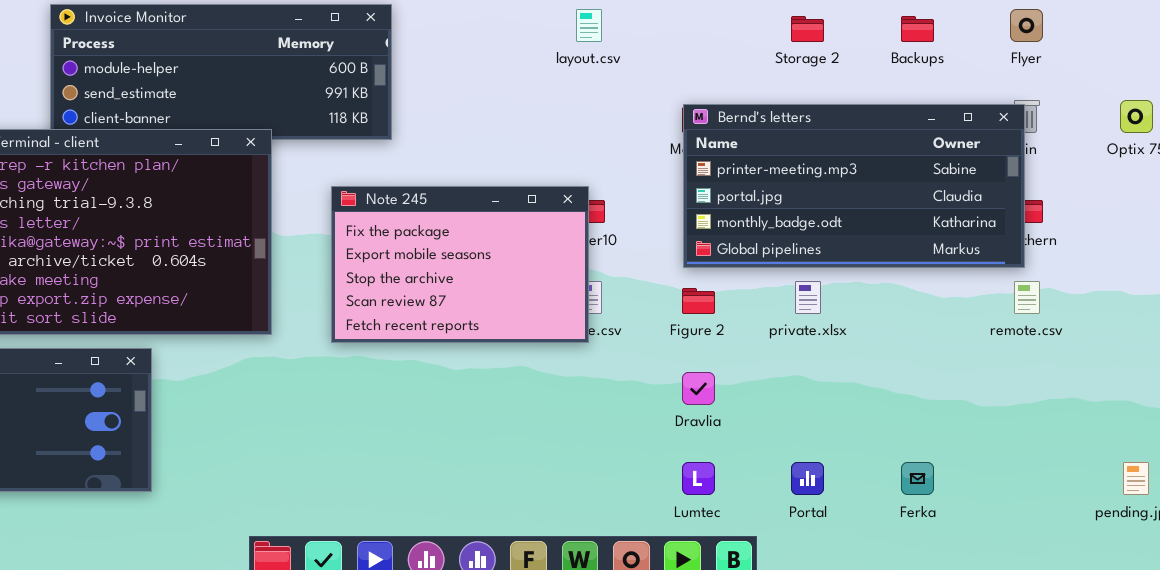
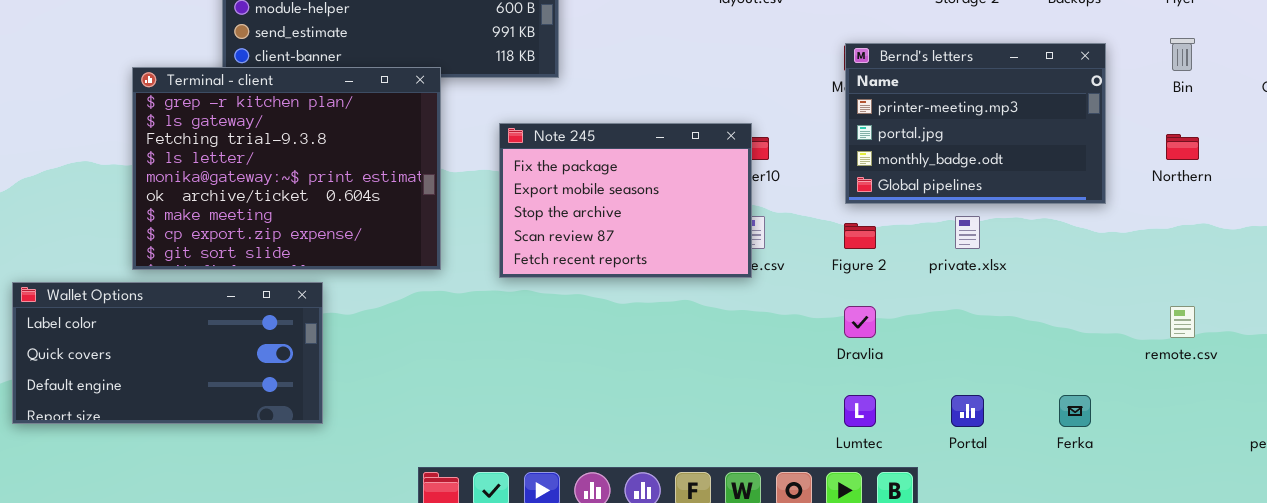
Bernd's letters: [683,104,1025,268] -> [845,43,1106,204], resized
remote.csv: [1014,281,1040,314] -> [1170,306,1195,338], moved

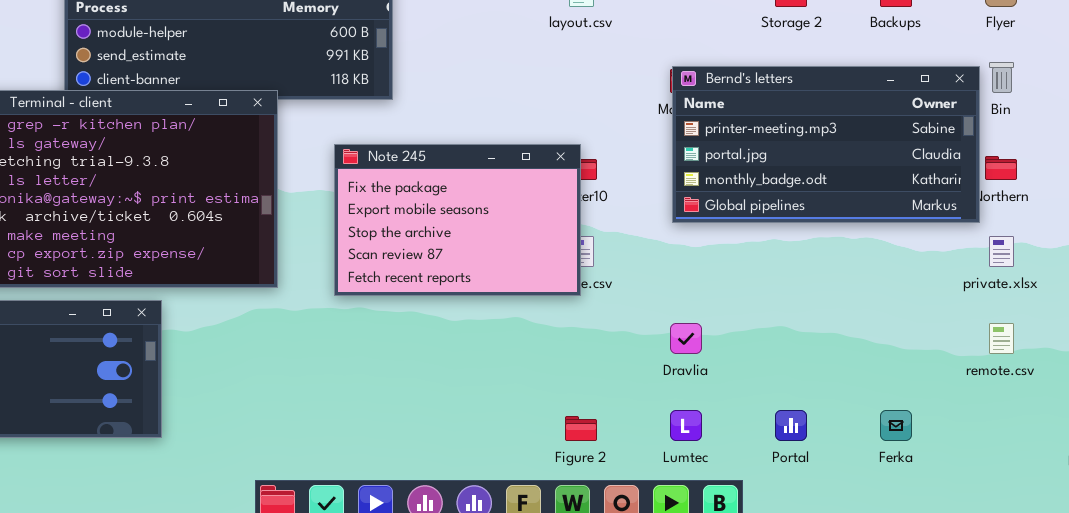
Bernd's letters: [845,43,1106,204] -> [672,66,980,223], resized
private.xlsx: [955,216,980,249] -> [989,236,1014,267], moved
Figure 2: [844,223,876,249] -> [565,416,597,441], moved

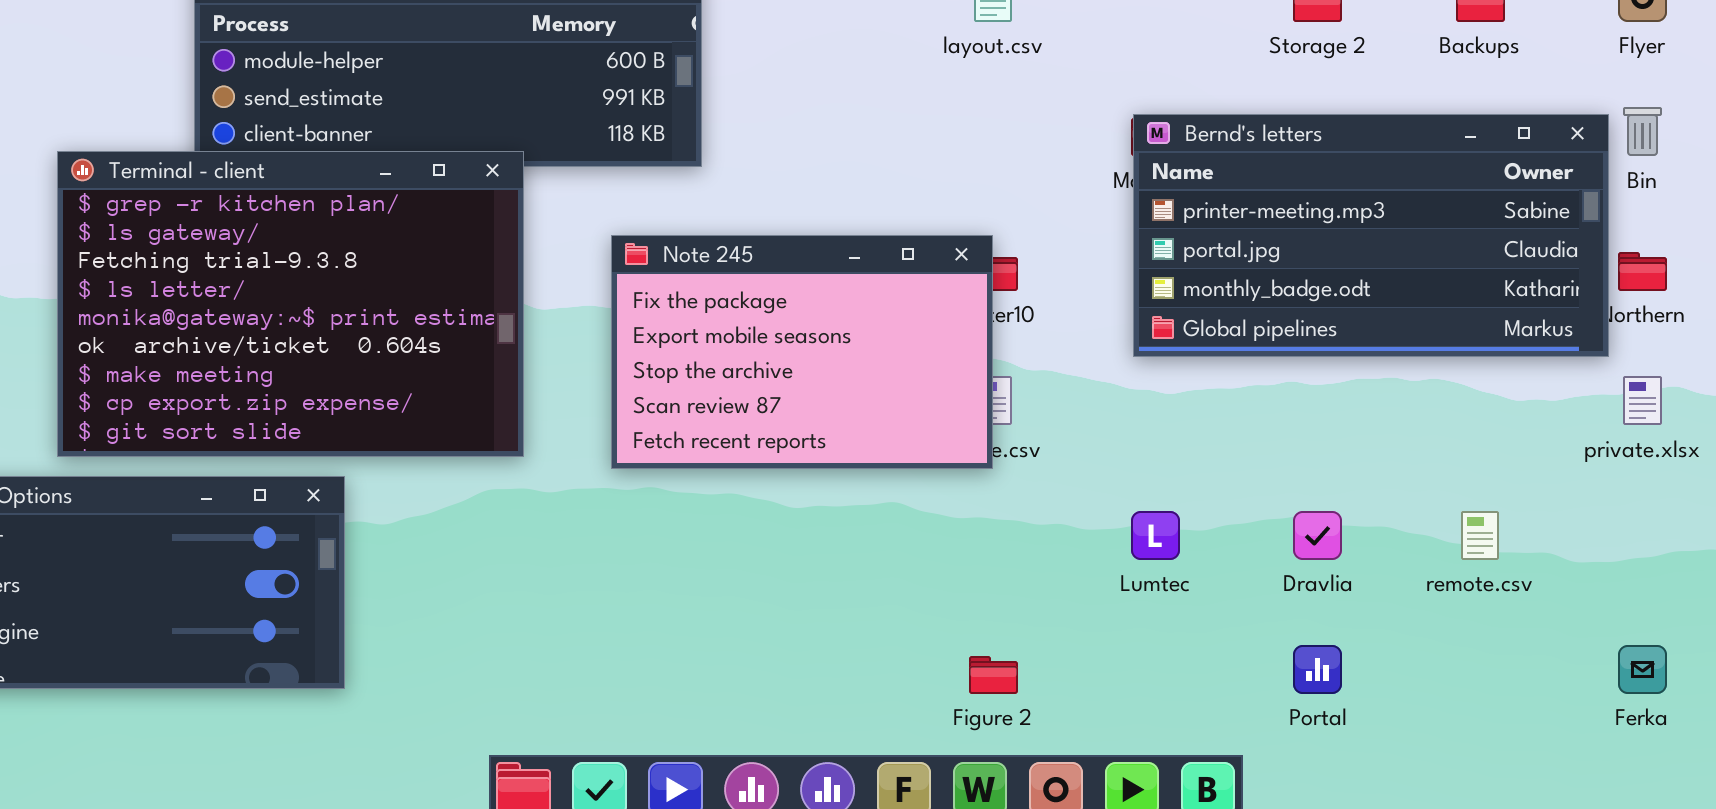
Dravlia: [670,323,702,354] -> [1293,511,1342,560], moved
remote.csv: [989,323,1014,354] -> [1461,511,1499,560], moved
Lumtec: [670,410,702,441] -> [1131,511,1180,560], moved
Ferka: [880,410,912,441] -> [1618,645,1667,694], moved

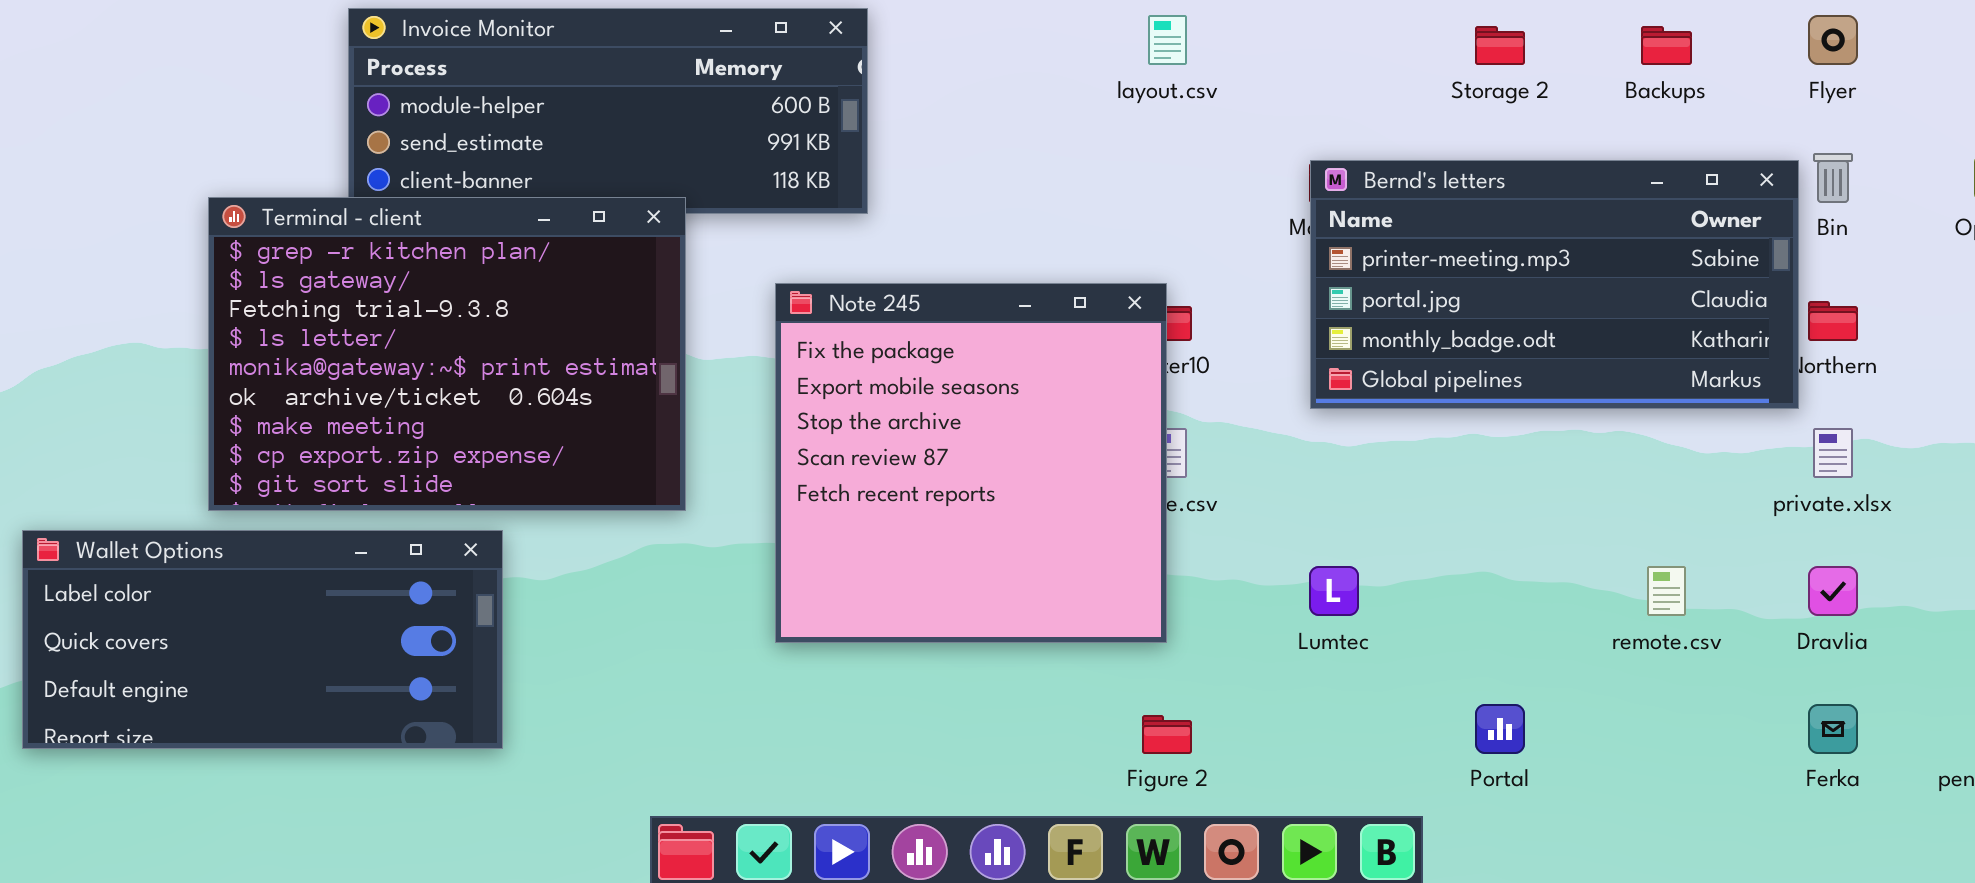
Note 245: [611,235,993,469] -> [775,283,1167,643], resized
Dravlia: [1293,511,1342,560] -> [1808,566,1858,616], moved

